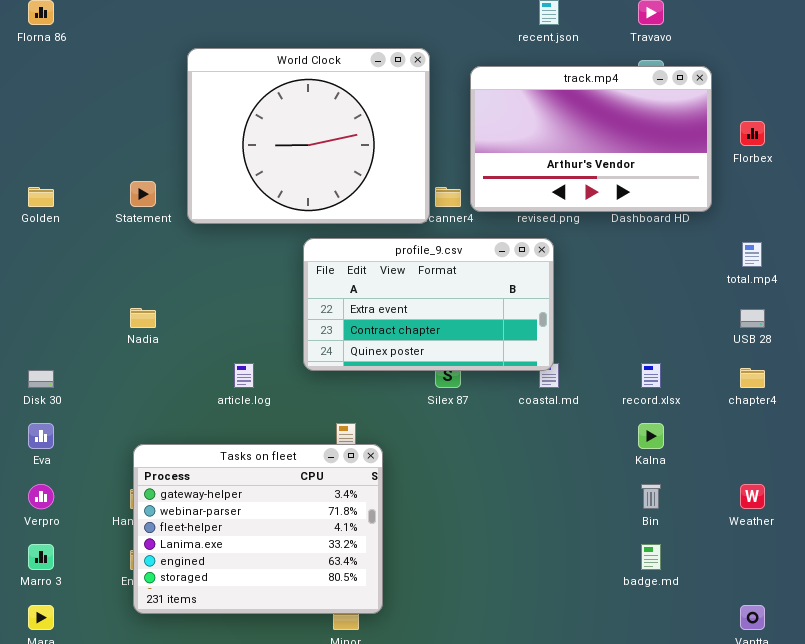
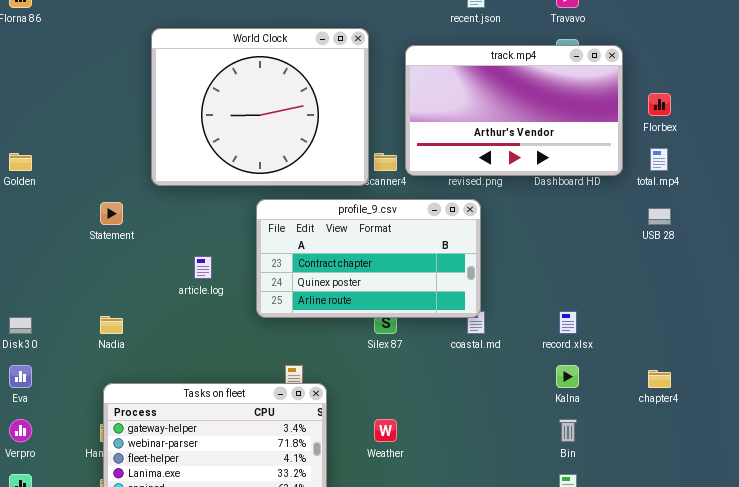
Statement: [130,181,156,207] -> [100,202,123,225], moved
profile_9.csv: [303,238,554,371] -> [256,199,481,318], scrolled down 1 row
total.mp4: [742,242,762,267] -> [650,148,668,171], moved
Nadia: [130,308,156,328] -> [100,316,123,334], moved
USB 28: [740,309,765,328] -> [648,208,671,225], moved
article.log: [234,363,254,388] -> [194,256,212,279], moved
chapter4: [740,368,765,388] -> [648,370,671,388], moved
Weather: [740,484,765,509] -> [374,419,397,442], moved

